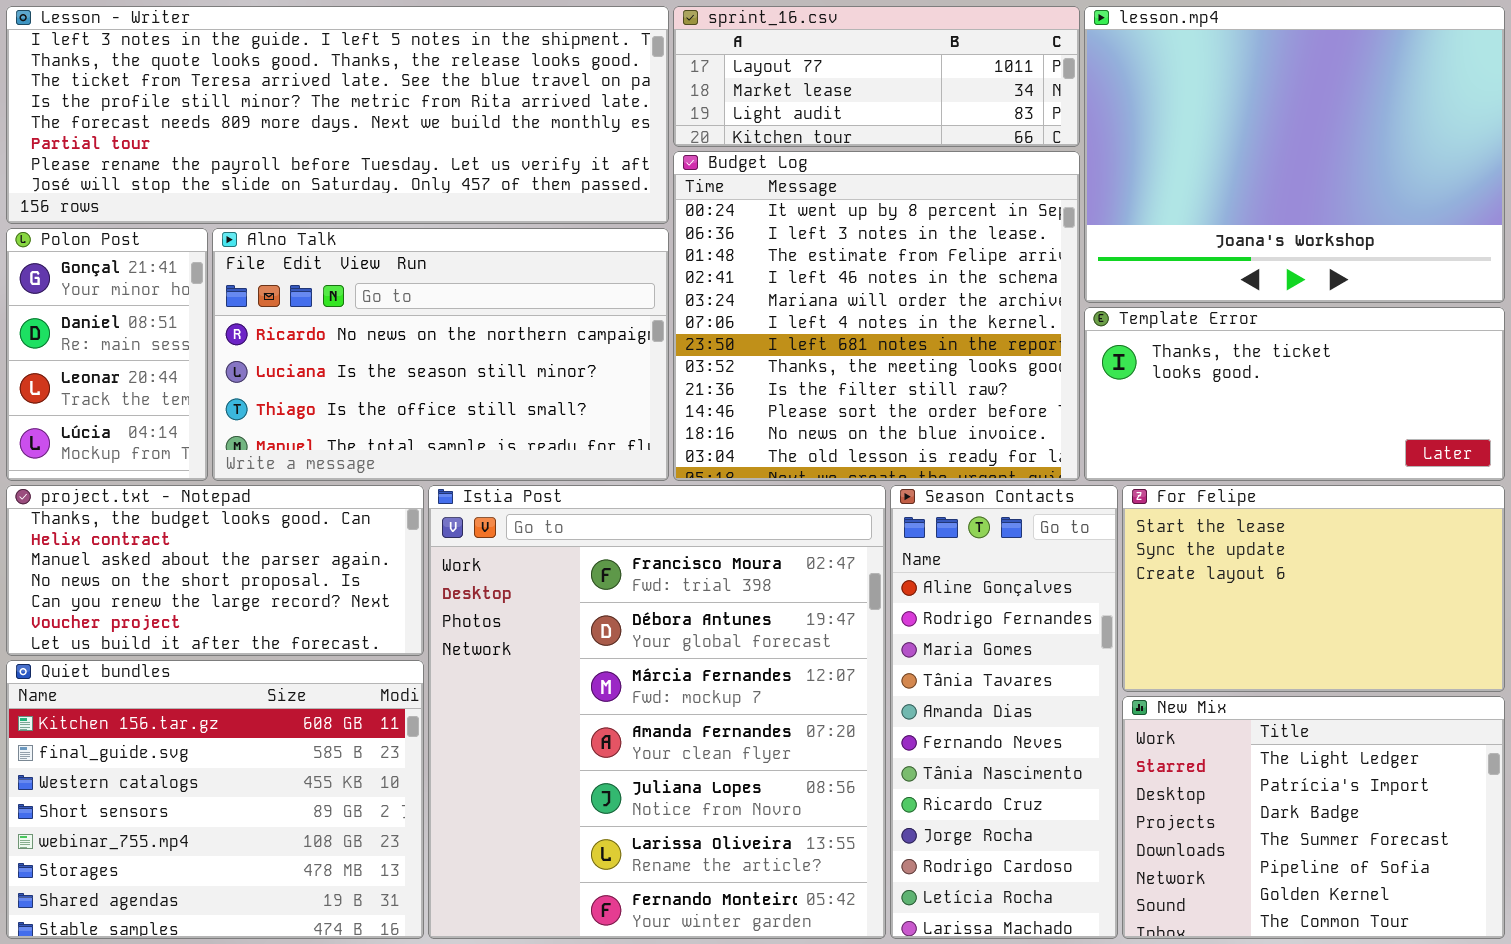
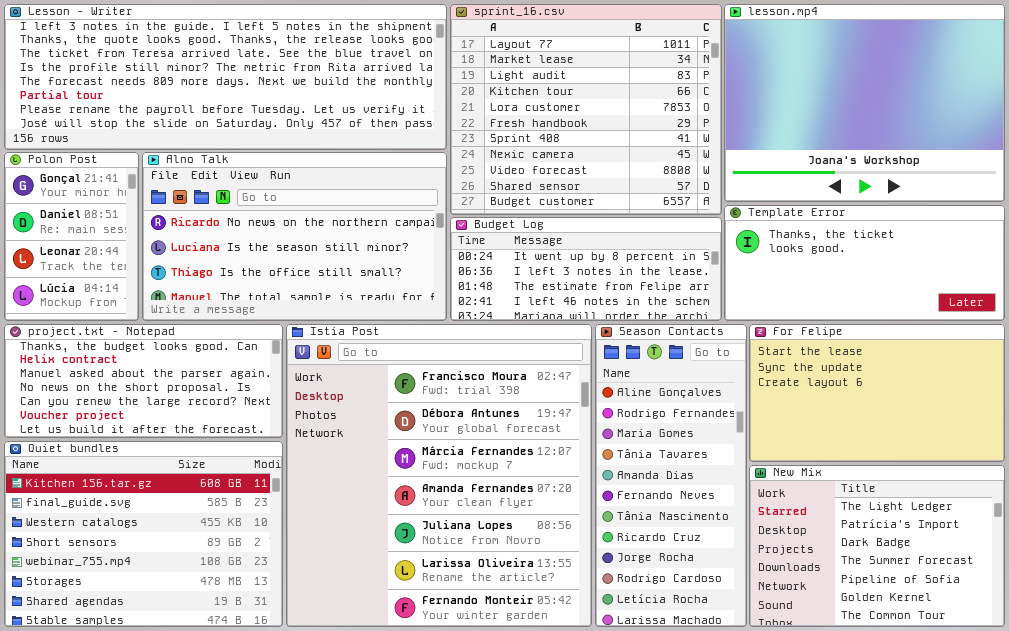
sprint_16.csv: [673,6,1080,147] -> [450,4,722,215], resized
Budget Log: [673,151,1080,481] -> [450,217,722,321], resized

